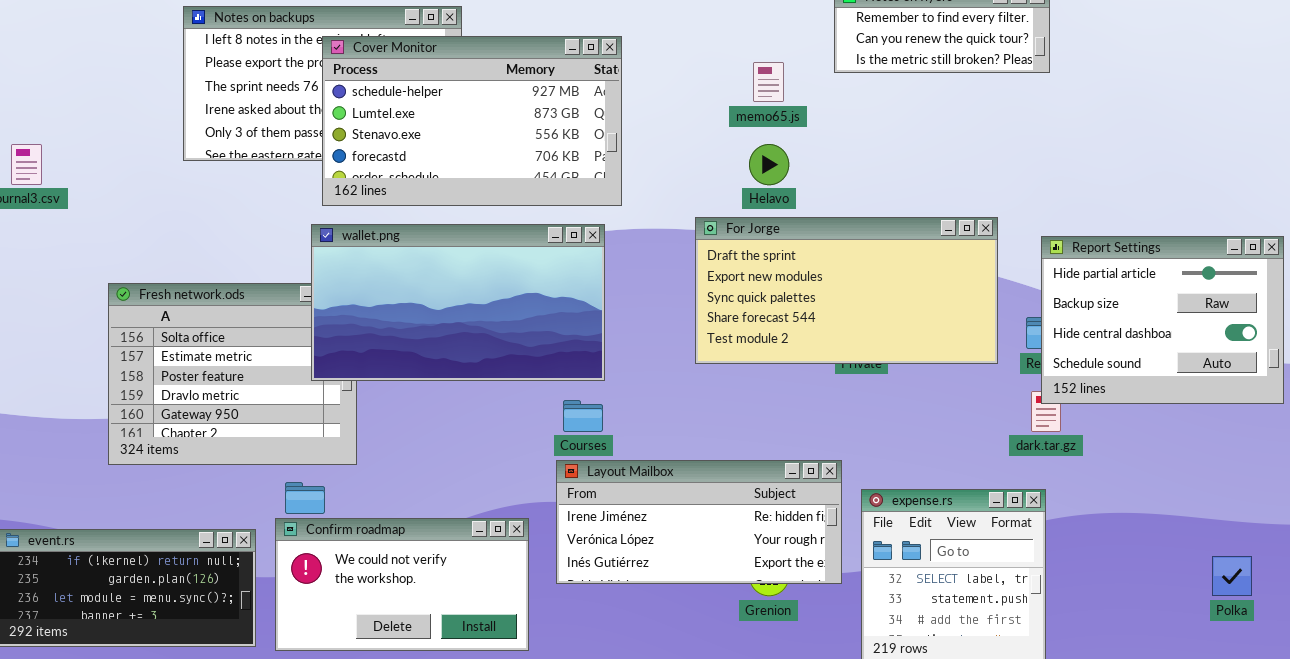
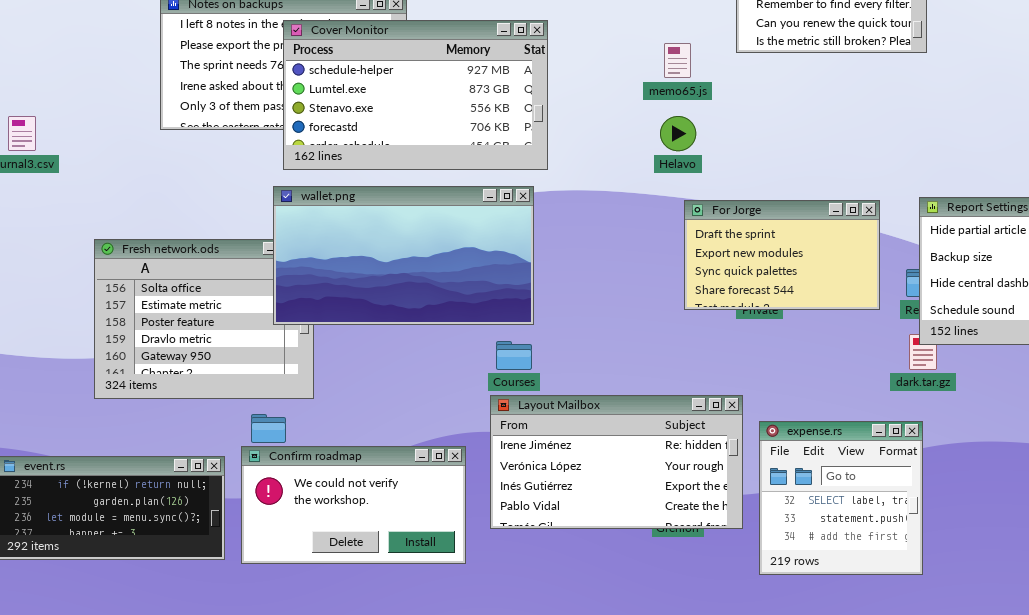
For Jorge: [695,217,998,364] -> [684,200,880,310], resized
Layout Mailbox: [556,460,842,584] -> [490,395,743,529], resized

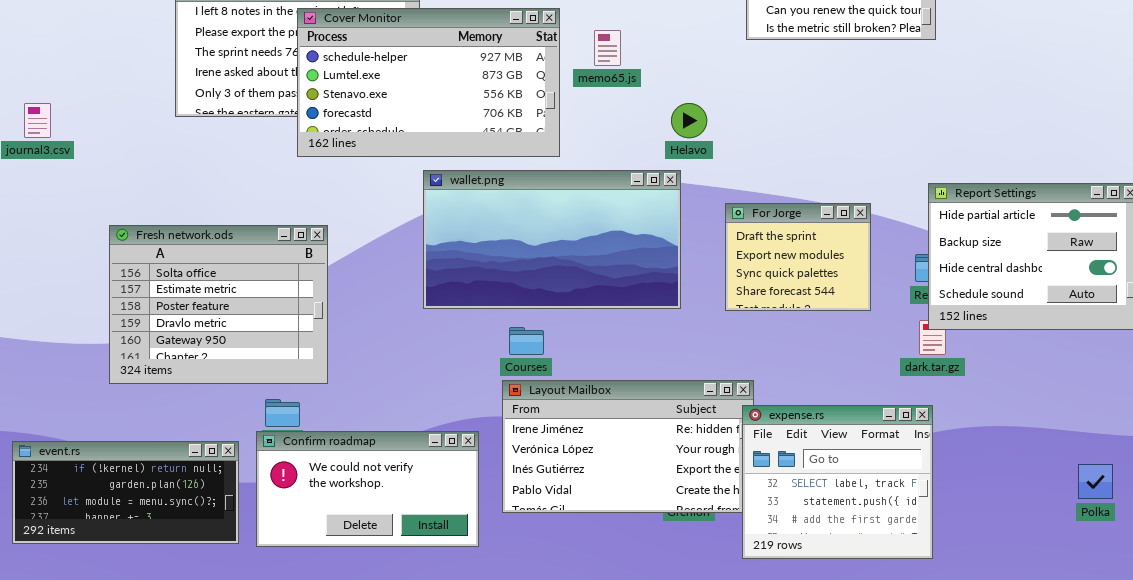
memo65.js: [664,43,691,78] -> [594,30,621,66], moved
wallet.png: [273,186,534,325] -> [423,170,681,309], moved
For Jorge: [684,200,880,310] -> [725,203,871,311], moved, resized
expense.rs: [759,421,923,575] -> [742,405,933,559], resized

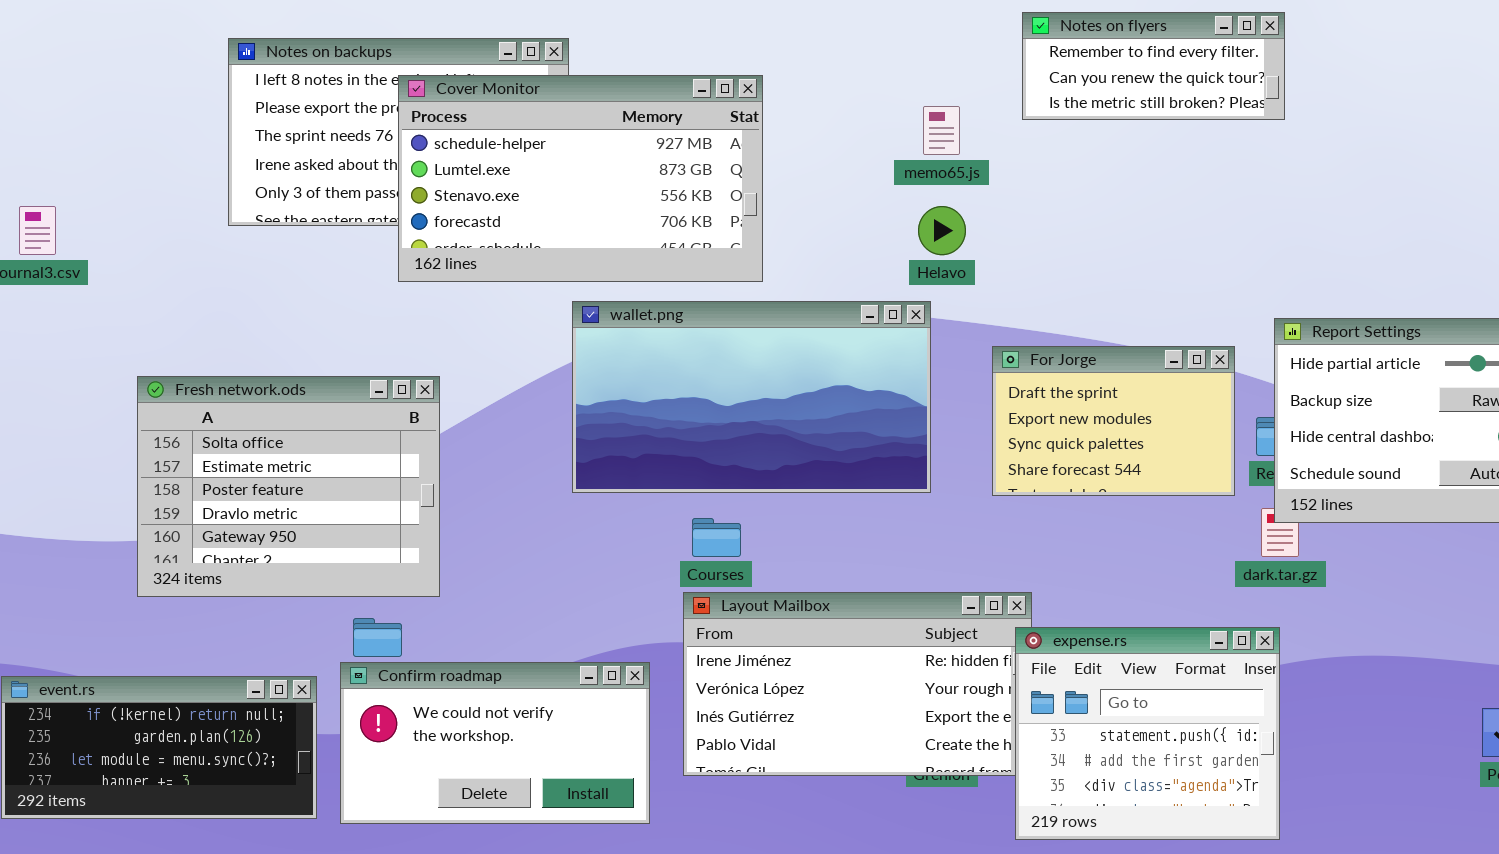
memo65.js: [594,30,621,66] -> [923,106,960,155], moved
For Jorge: [725,203,871,311] -> [992,346,1235,496], resized
expense.rs: [742,405,933,559] -> [1015,627,1280,840], scrolled down 1 row

